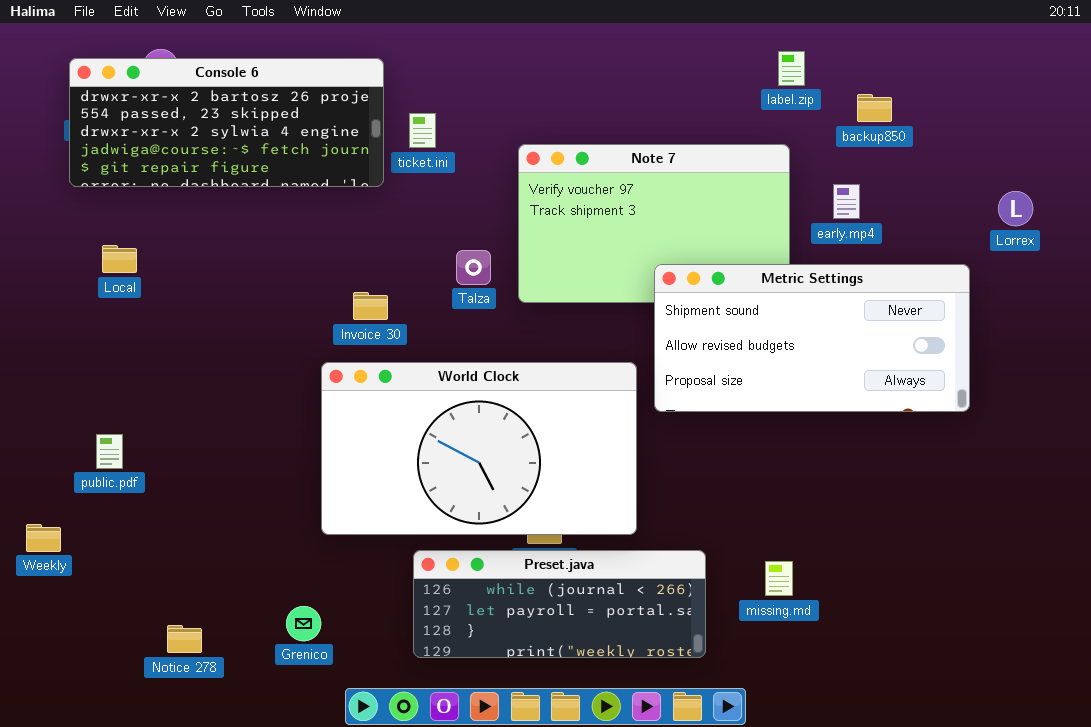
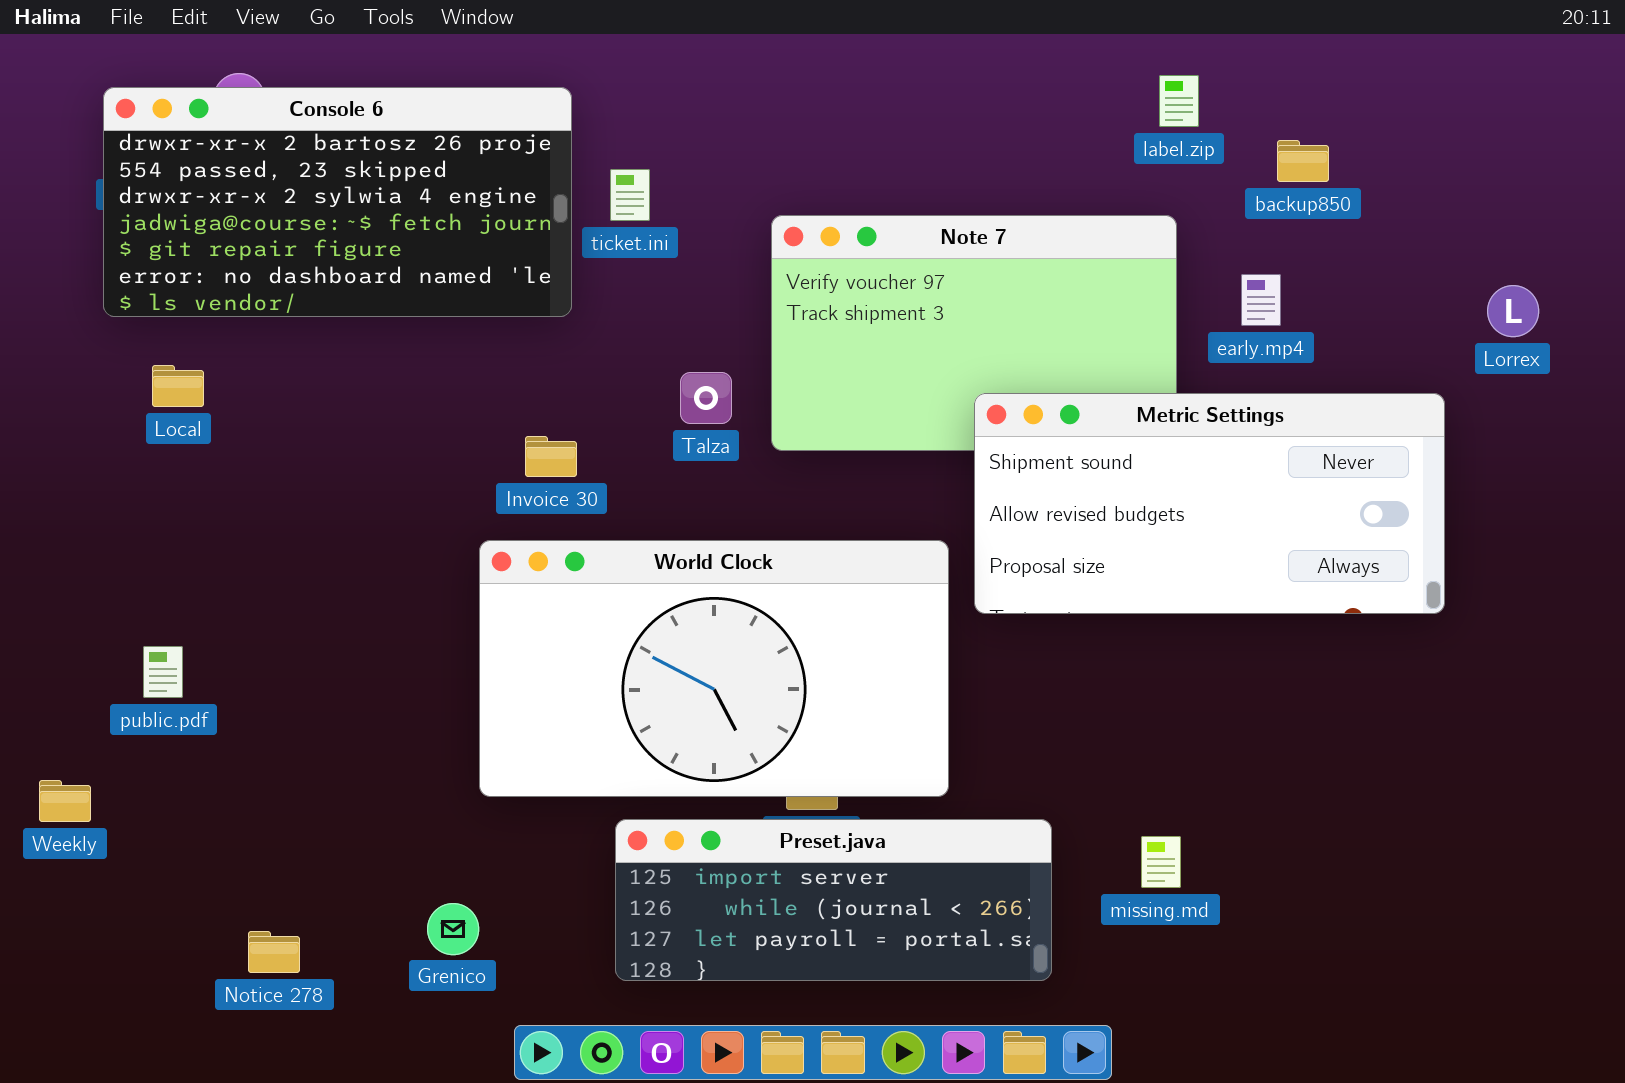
Console 6: [69,58,384,187] -> [103,87,572,317], resized
Preset.java: [413,550,706,658] -> [615,819,1052,981], scrolled up 1 row

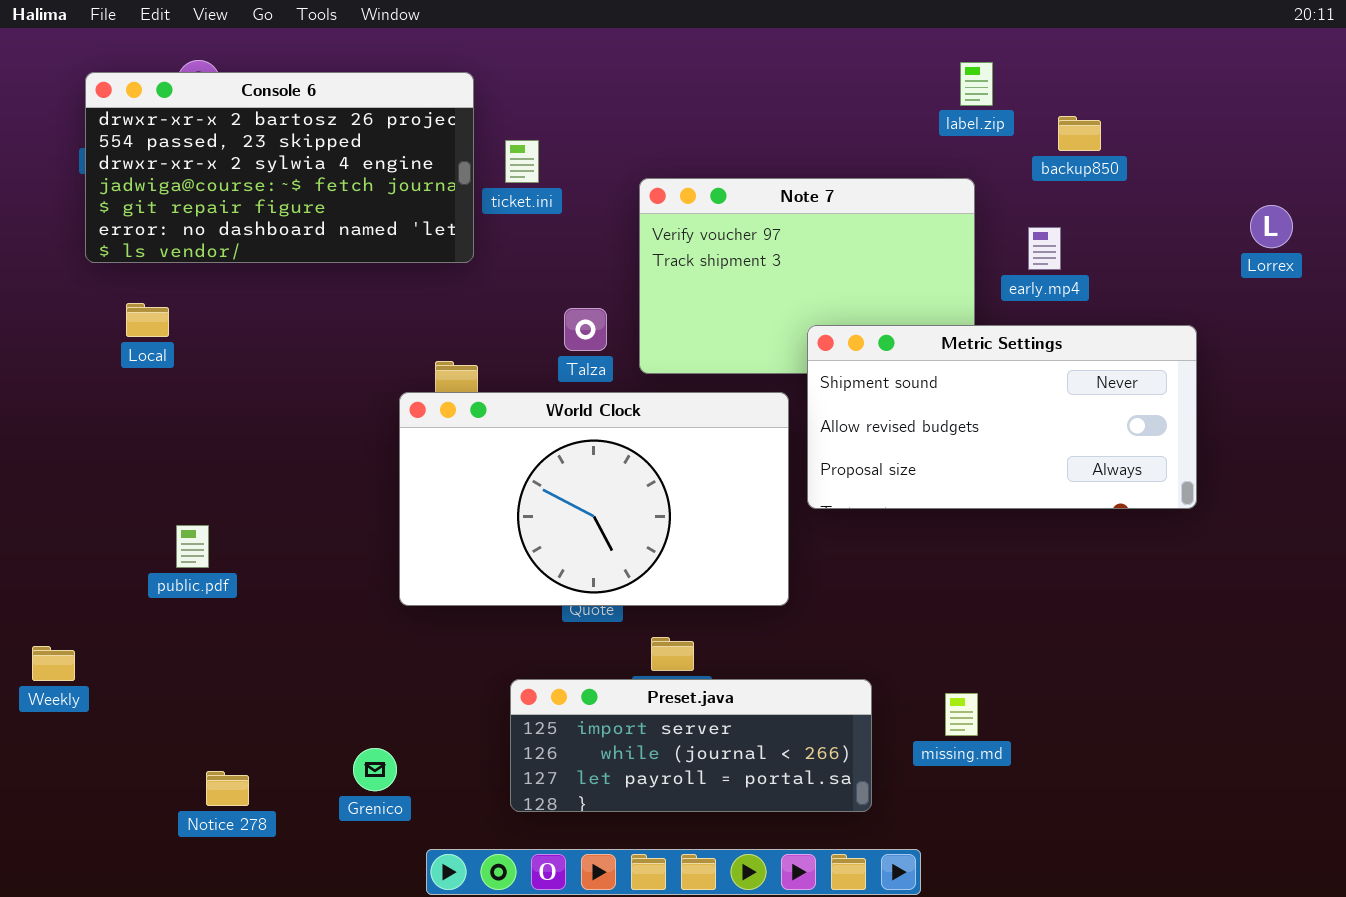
Lorrex: [1487,285,1539,337] -> [1250,205,1293,248], moved
World Clock: [479,540,949,797] -> [399,392,789,606], moved
public.pdf: [143,646,183,698] -> [176,525,209,568], moved

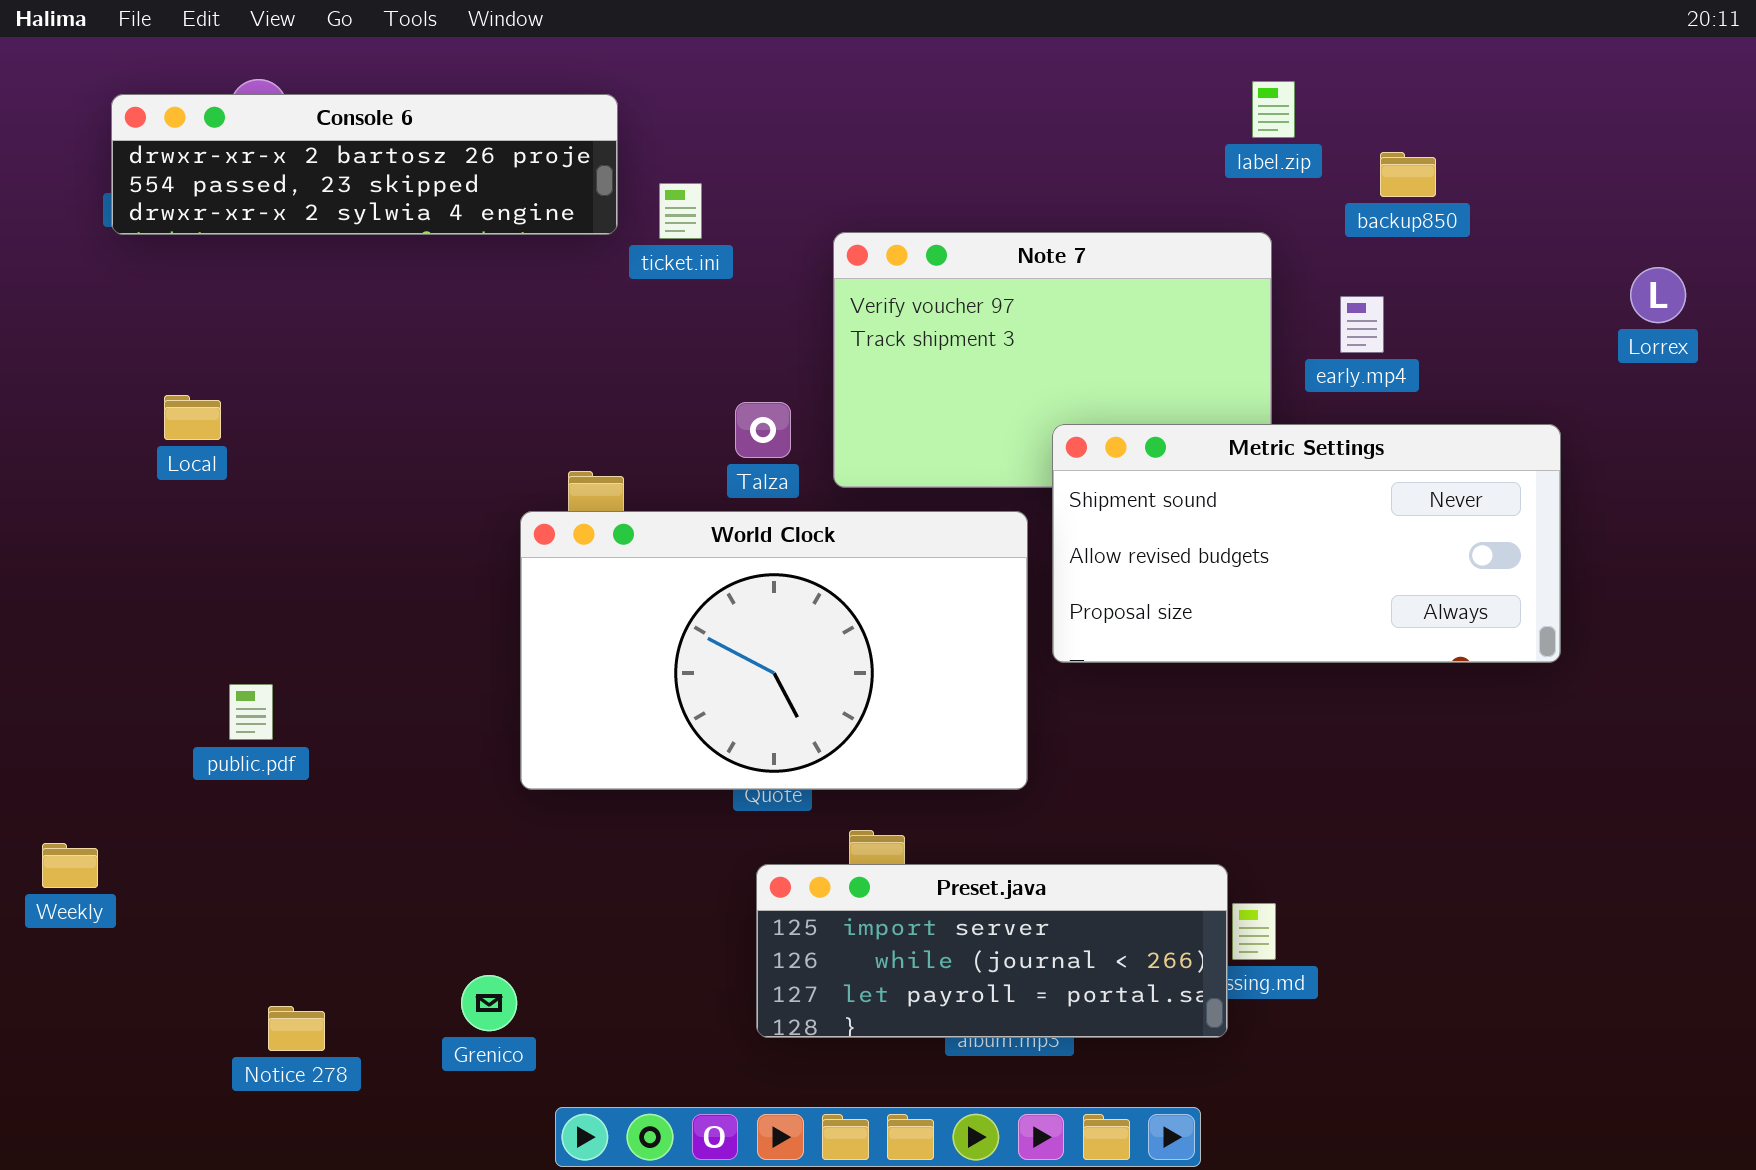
Console 6: [85,72,474,263] -> [111,94,618,235], resized
Preset.java: [510,679,872,812] -> [756,864,1228,1038], moved

